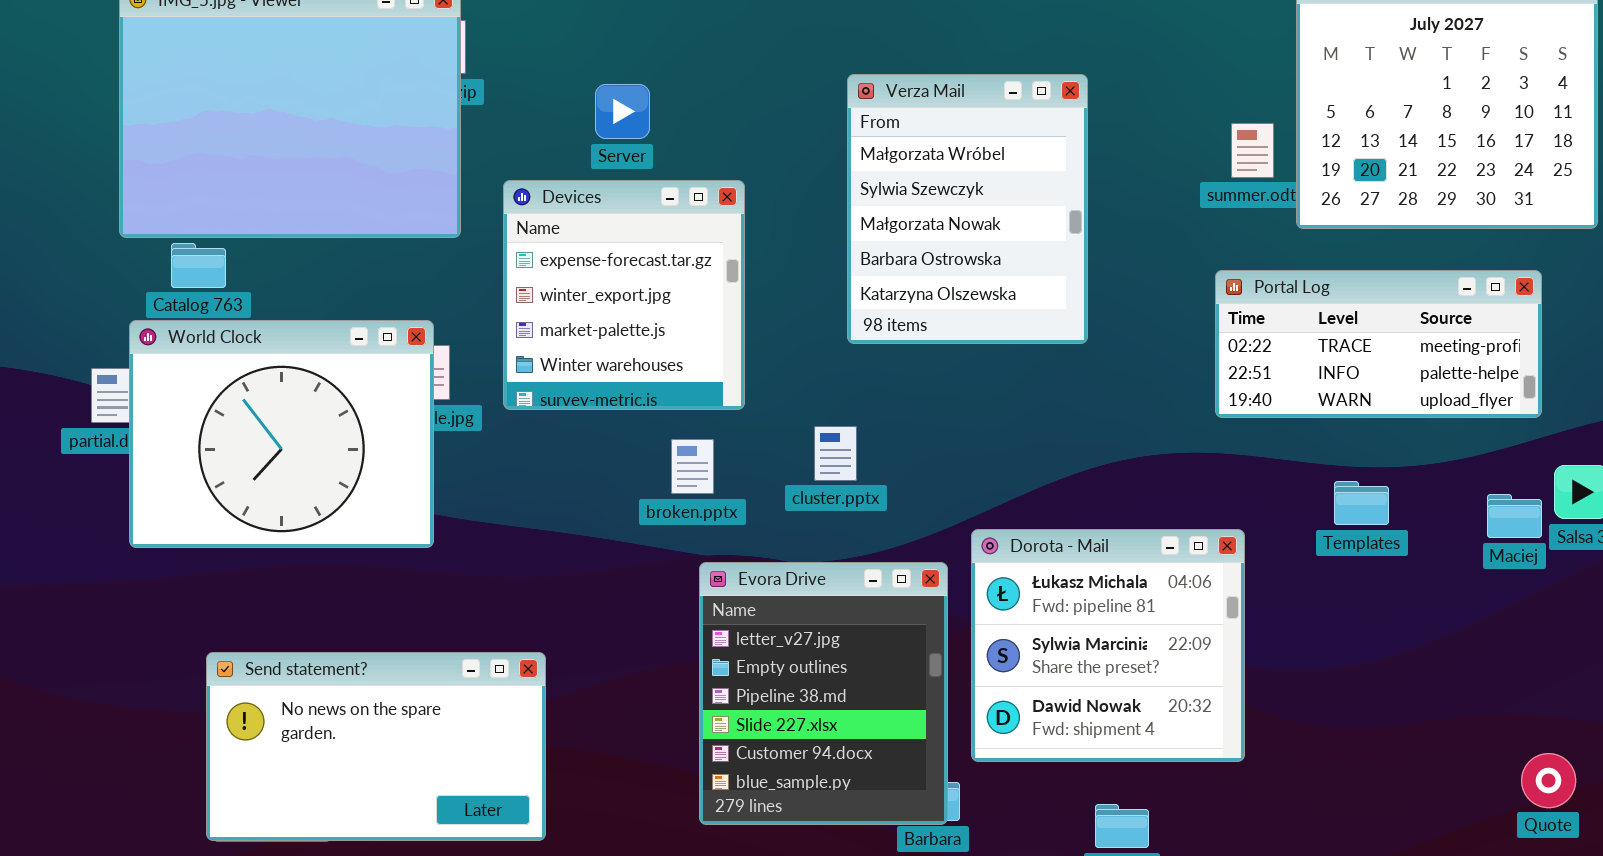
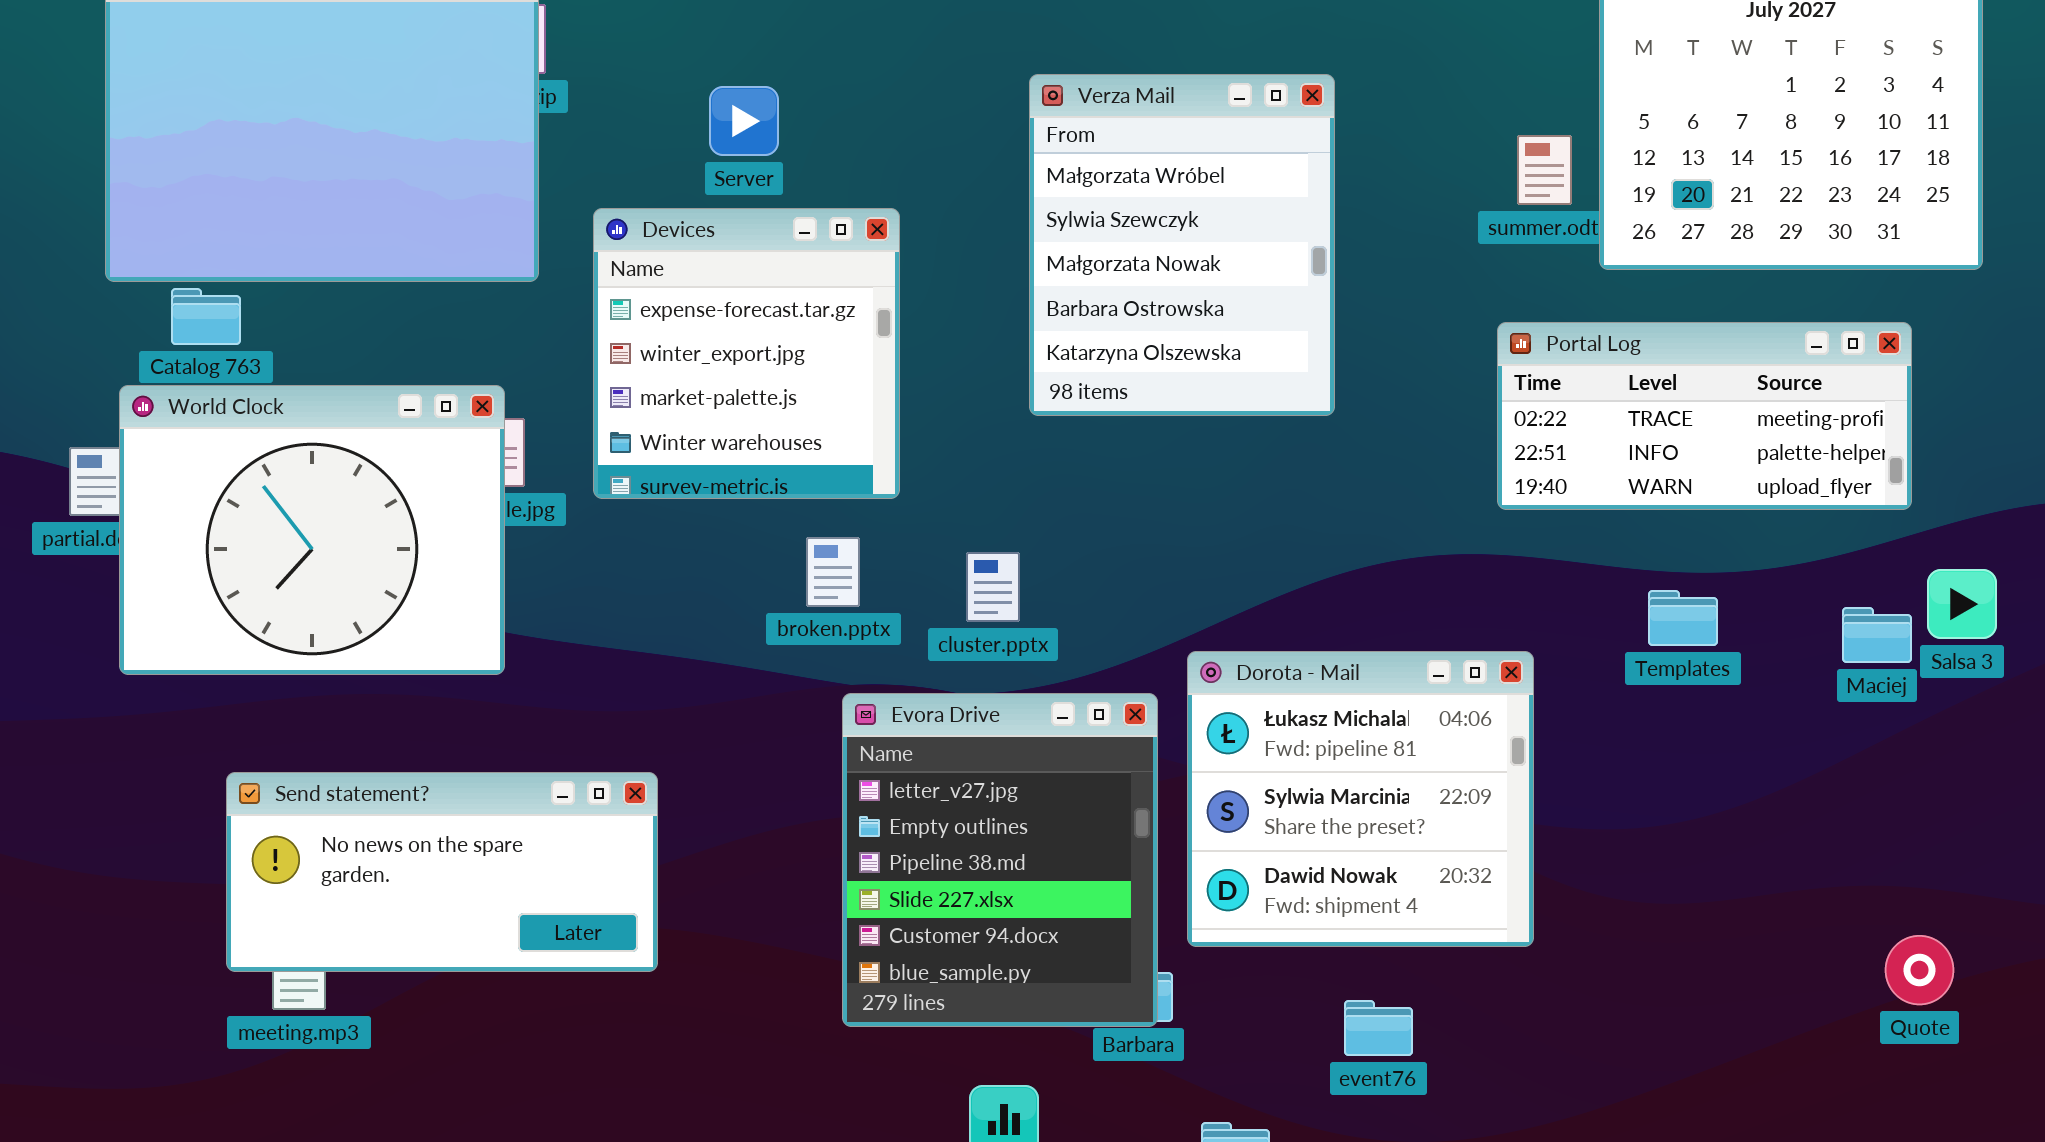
cluster.pptx: [814,426,857,481] -> [966,552,1020,622], moved
Send statement?: [206,652,546,841] -> [226,772,658,972], moved, resized

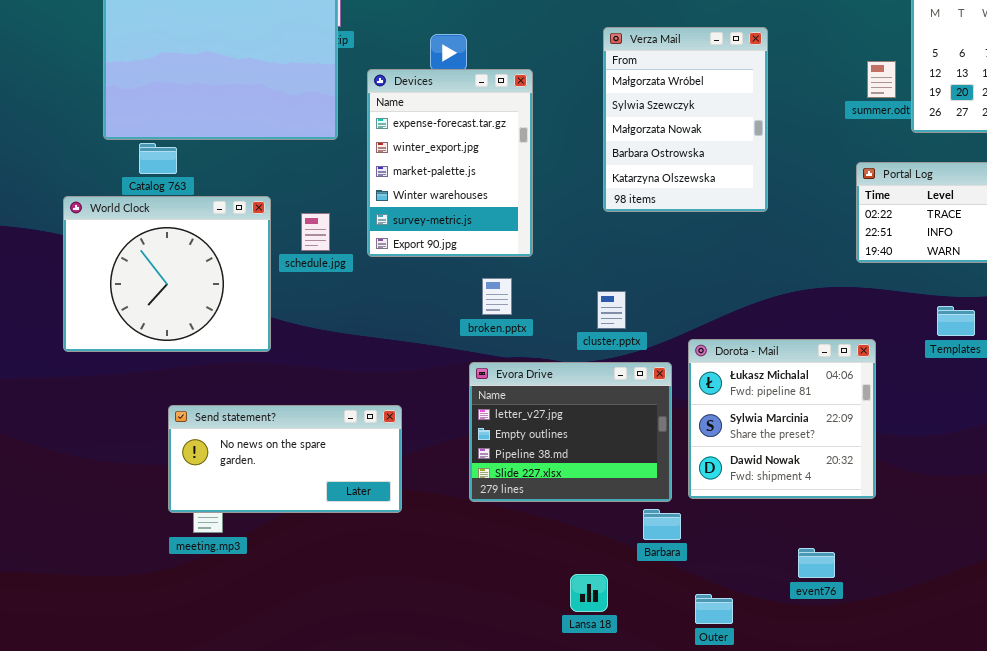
Devices: [593,208,900,499] -> [367,69,533,257], resized
World Clock: [119,385,505,675] -> [63,196,271,352], moved
cluster.pptx: [966,552,1020,622] -> [597,291,626,329], moved
Evora Drive: [842,693,1158,1027] -> [469,362,672,502], resized
event76: [1344,1000,1413,1056] -> [798,548,835,578], moved

